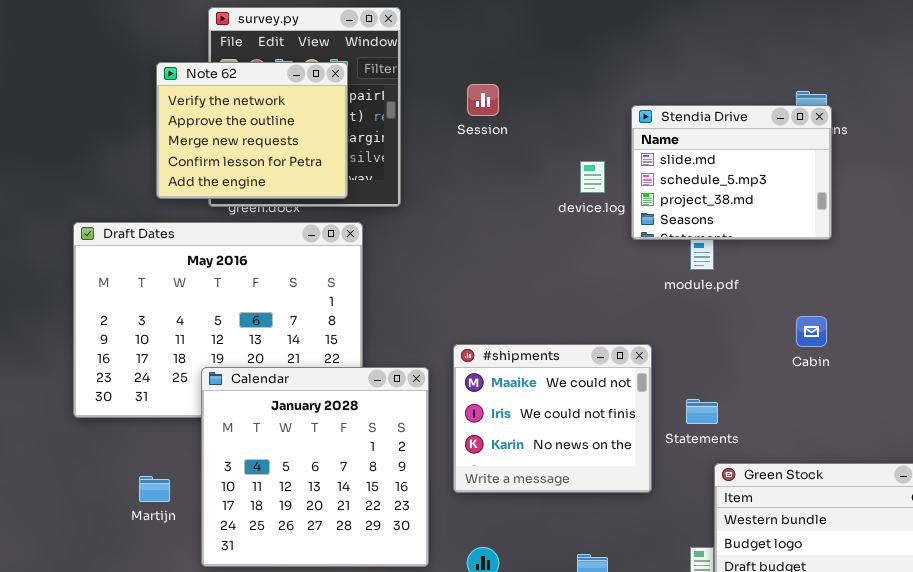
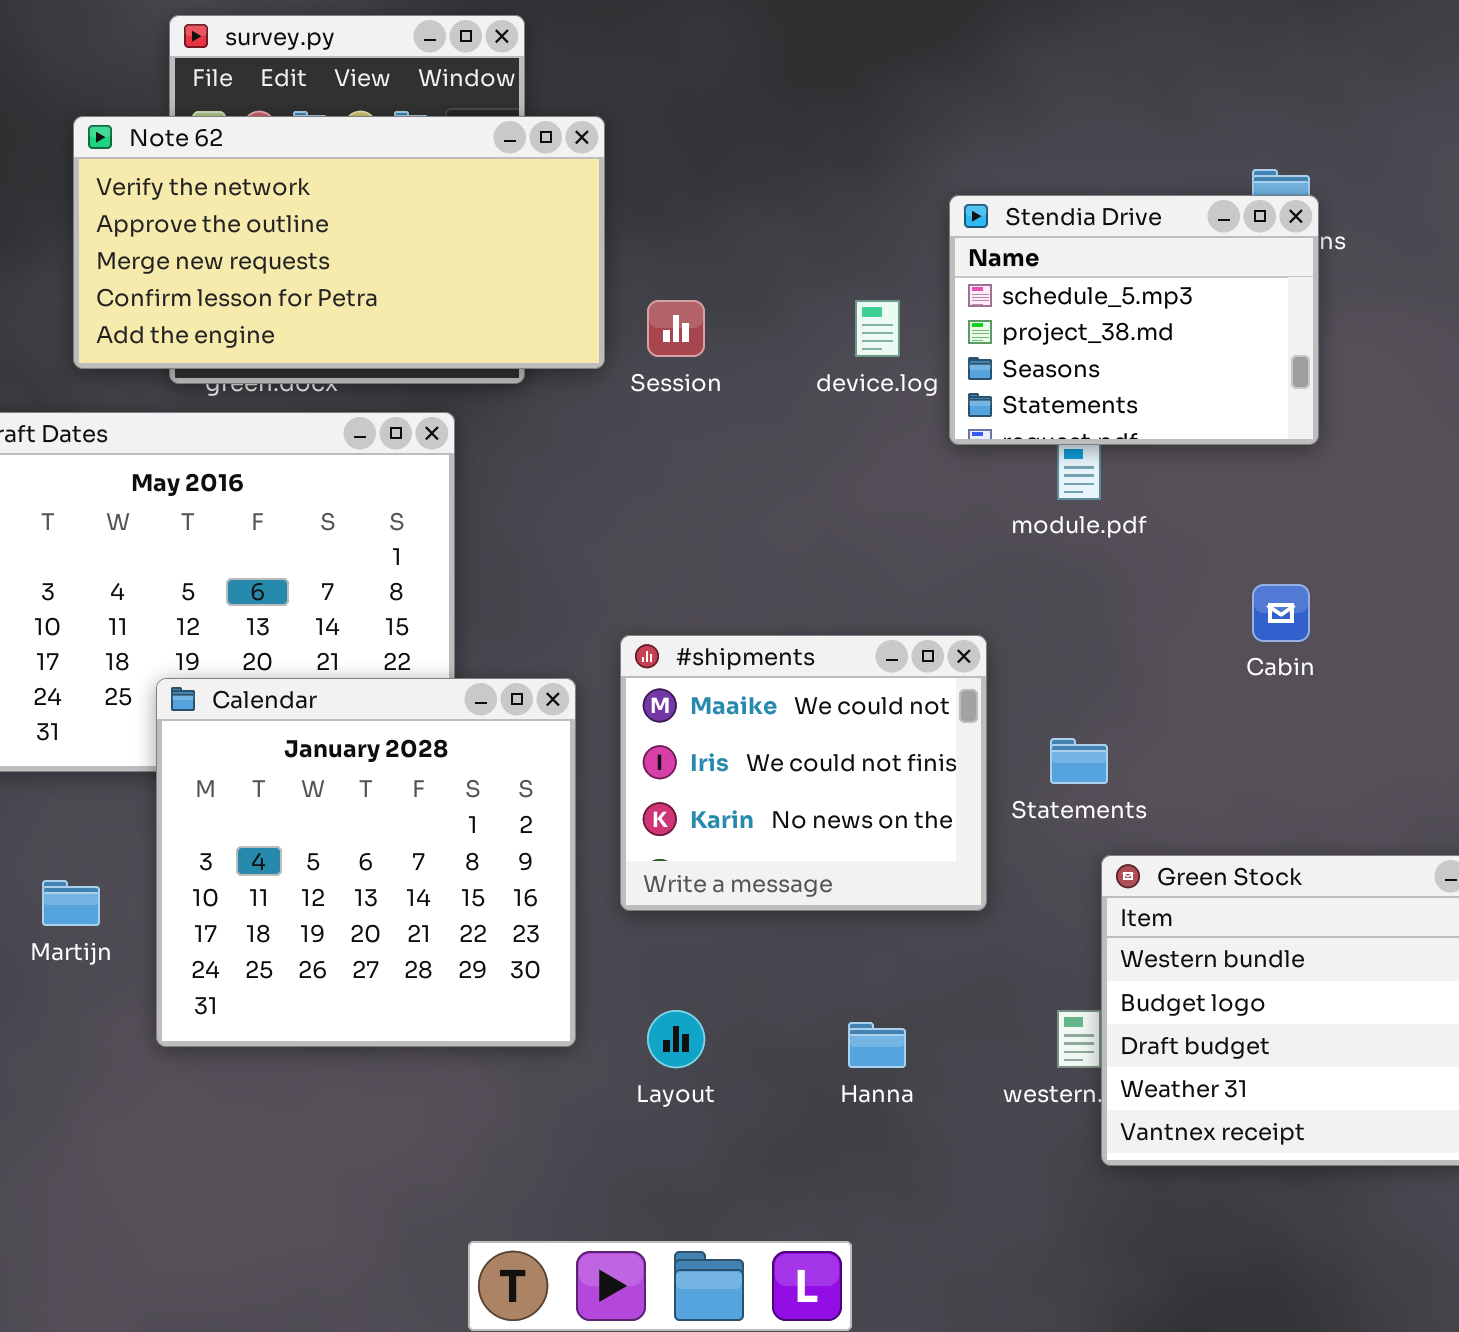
Note 62: [156,62,348,199] -> [73,116,605,369], resized
Session: [467,84,499,116] -> [647,300,705,357], moved
Stendia Drive: [631,105,832,240] -> [949,195,1319,445], scrolled down 1 row

